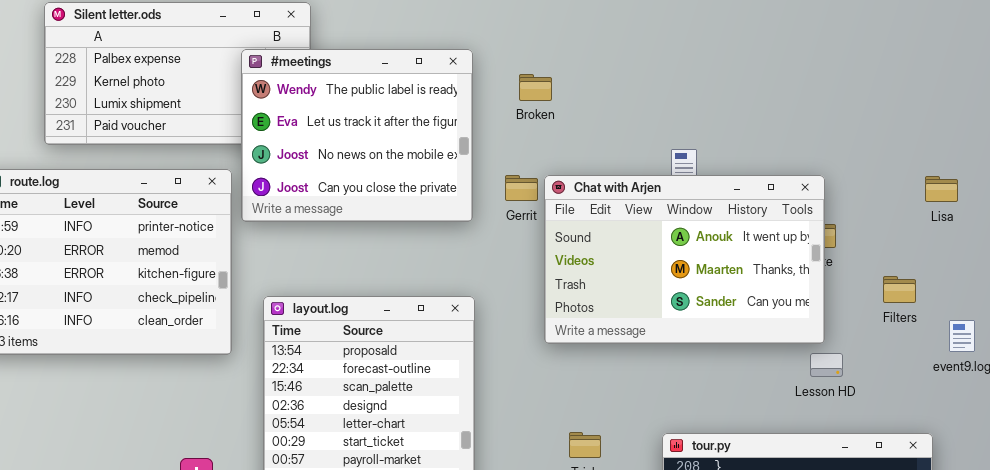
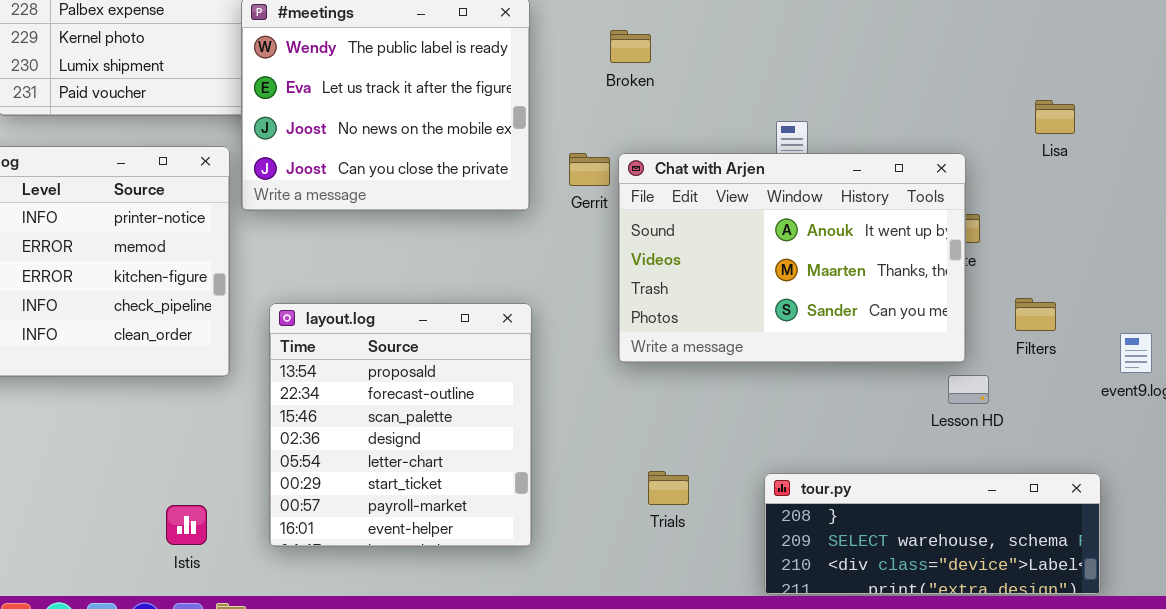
Broken: [519,74,552,101] -> [610,30,651,63], moved
Lisa: [925,176,958,202] -> [1035,100,1075,134], moved
Filters: [883,276,916,303] -> [1015,298,1056,331], moved

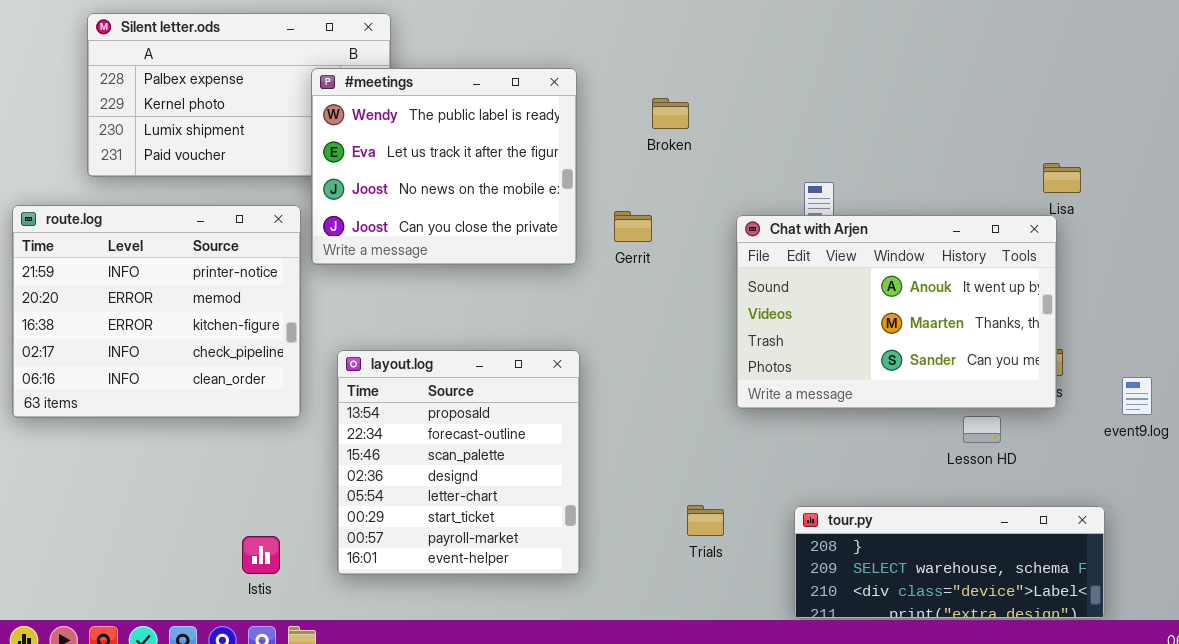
Chat with Arjen: [618,153,966,363] -> [736,215,1057,409], moved

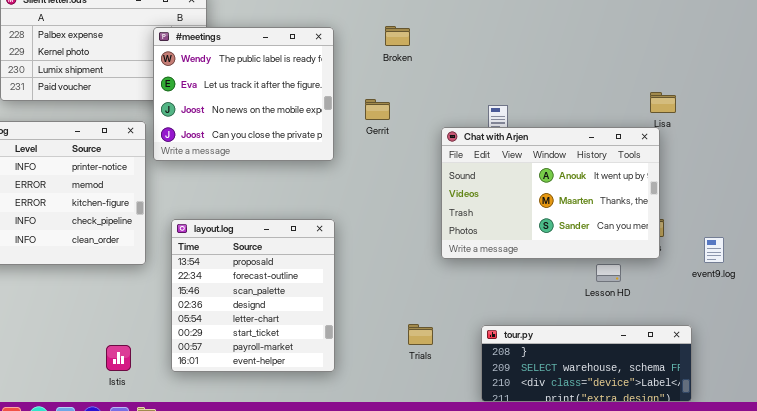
Broken: [652,98,689,129] -> [385,26,410,46], moved
Gerrit: [614,211,652,242] -> [365,99,390,120], moved

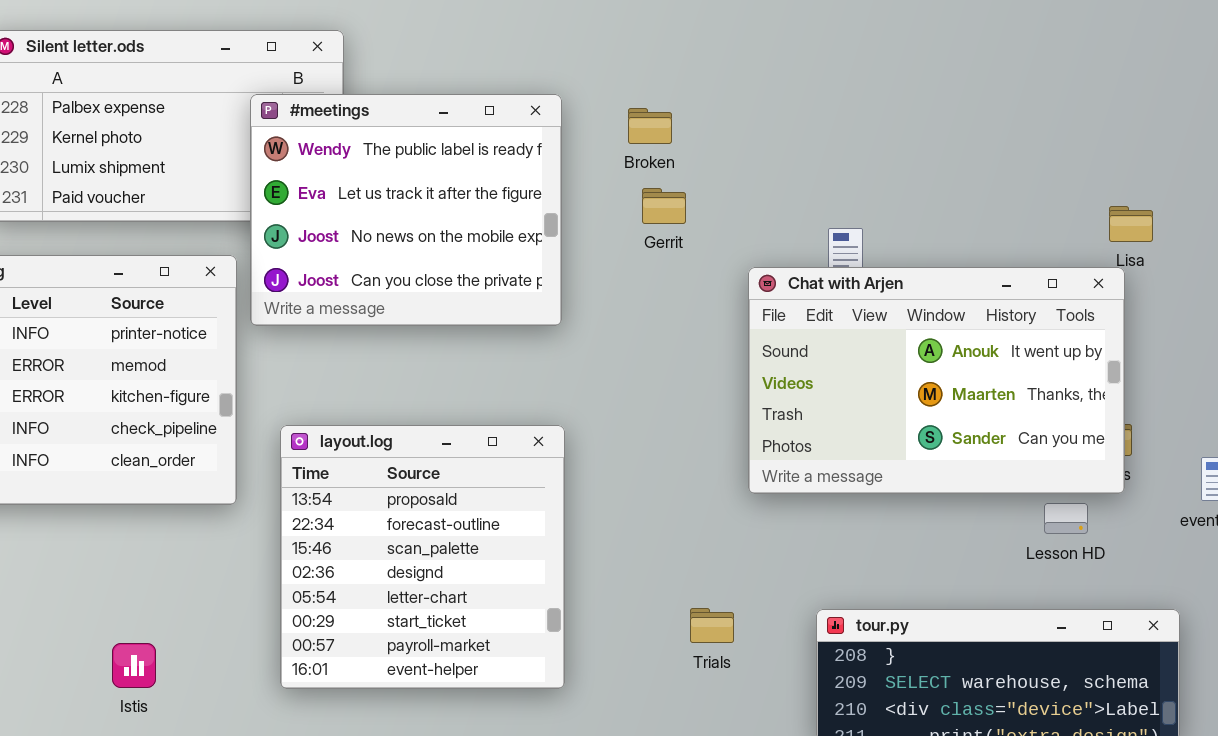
Broken: [385,26,410,46] -> [628,108,672,144], moved
Gerrit: [365,99,390,120] -> [642,188,686,224], moved
Lesson HD: [596,264,621,282] -> [1044,503,1088,534], moved
Istis: [106,345,131,371] -> [112,643,156,688], moved

